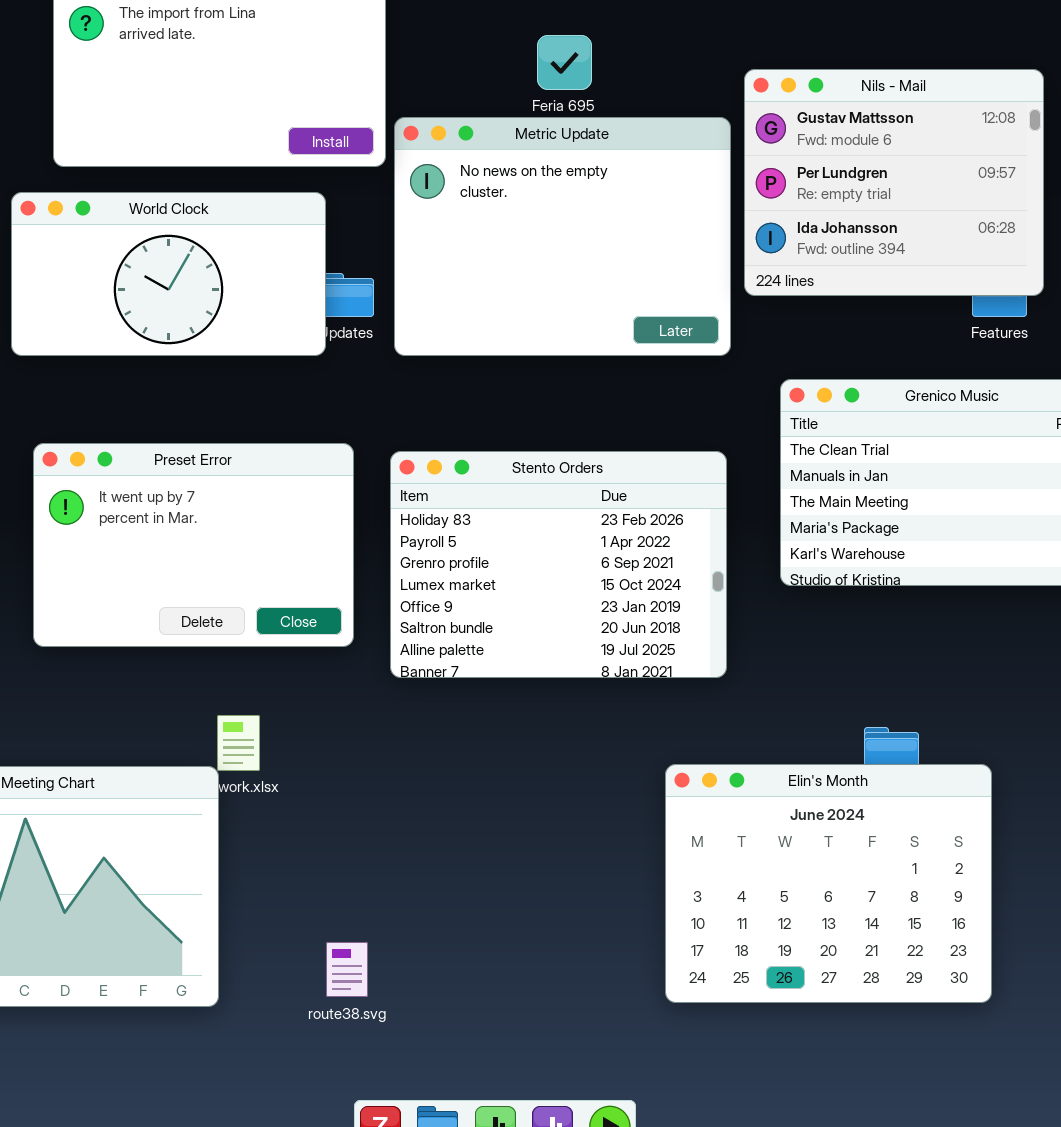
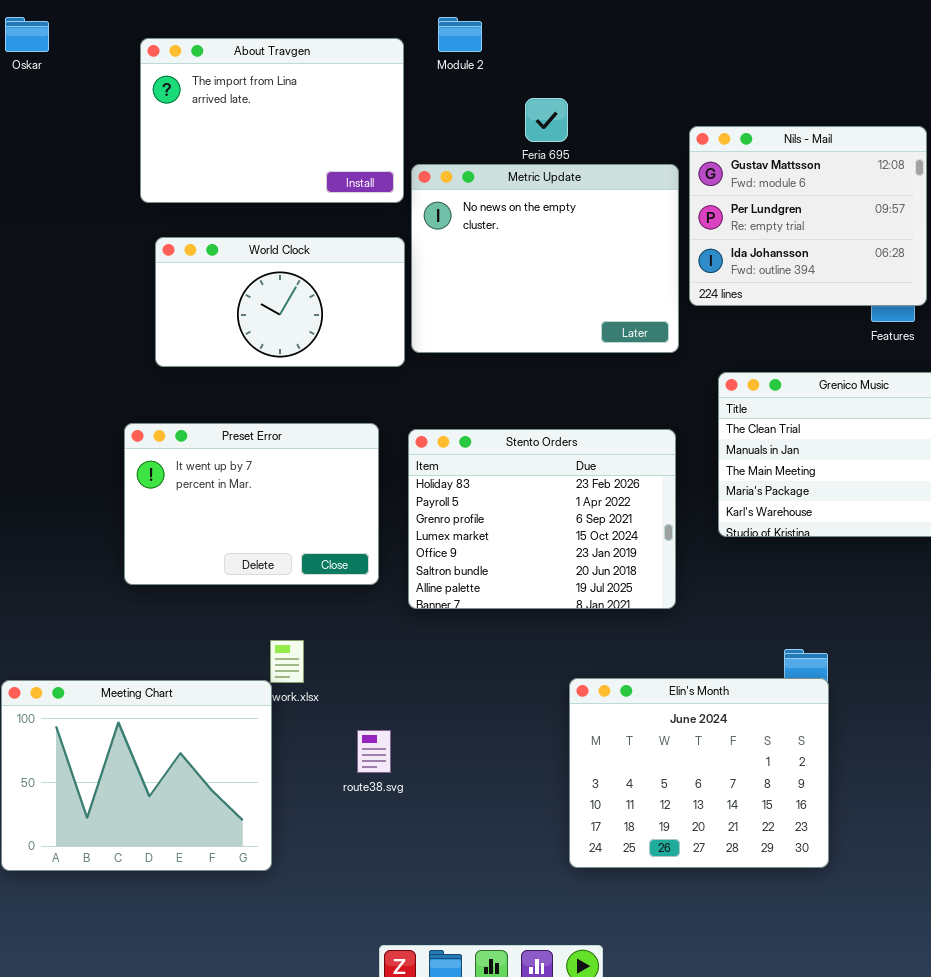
World Clock: [11,192,326,356] -> [155,237,405,367], moved
Elin's Month: [665,764,992,1003] -> [569,678,829,868], moved
route38.svg: [326,942,368,997] -> [357,730,391,773], moved

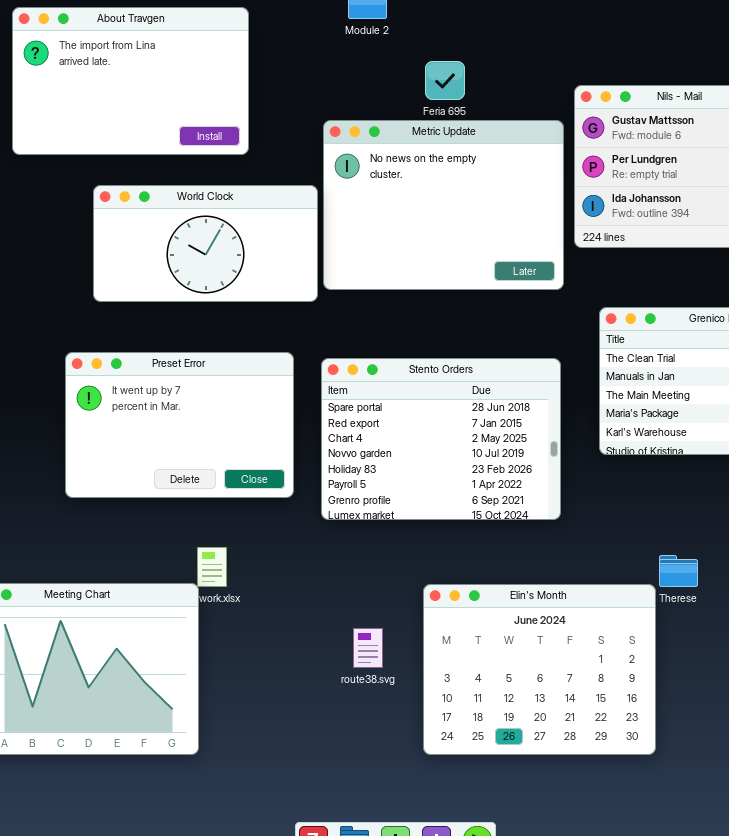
About Travgen: [140,38,404,203] -> [12,7,249,155], moved
Stento Orders: [408,429,676,609] -> [321,358,561,520], scrolled up 4 rows
Elin's Month: [569,678,829,868] -> [423,584,656,755], moved
route38.svg: [357,730,391,773] -> [353,628,383,668], moved

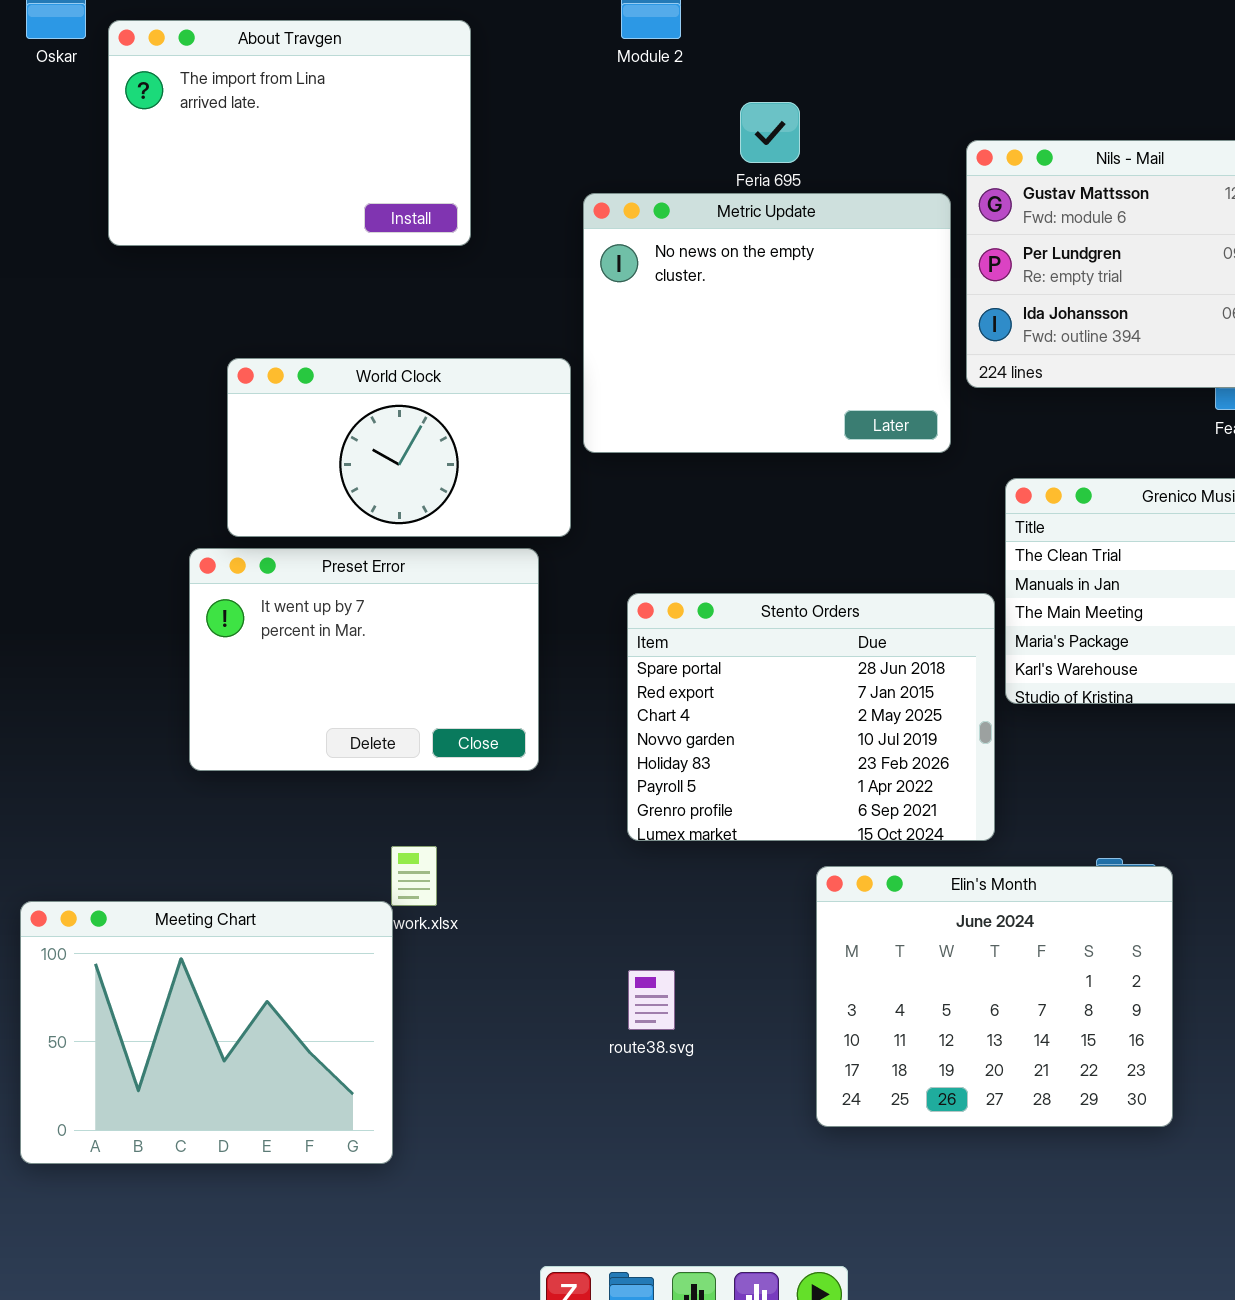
World Clock: [93,185,318,302] -> [227,358,571,537], moved
Stento Orders: [321,358,561,520] -> [627,593,995,841], moved
Elin's Month: [423,584,656,755] -> [816,866,1173,1127], moved

